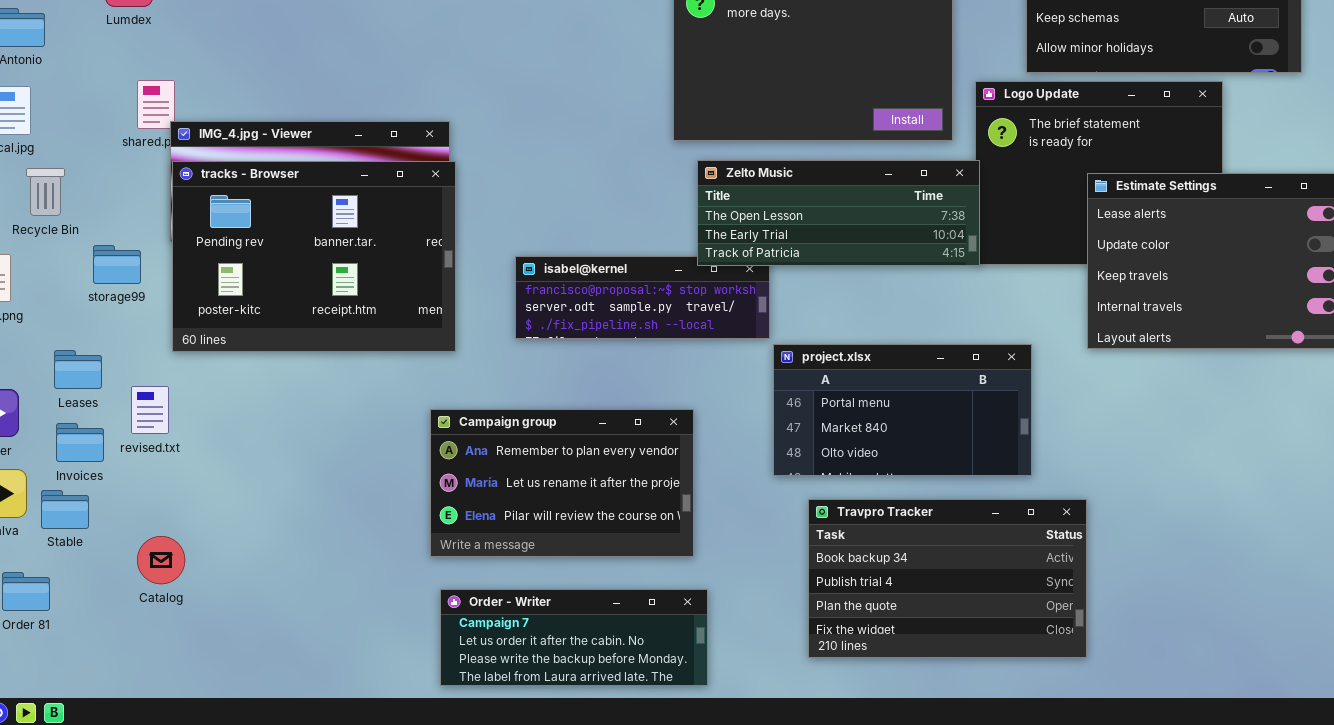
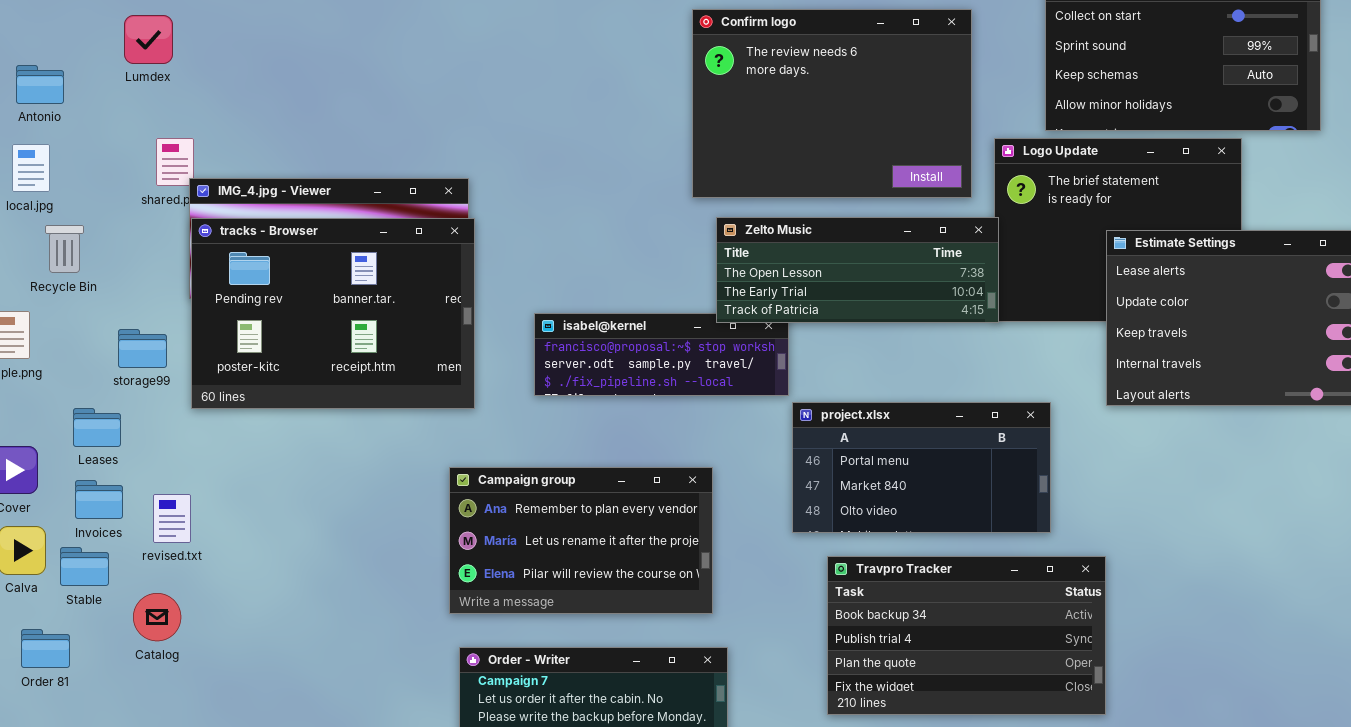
storage99: [93,245,141,284] -> [118,329,167,368], moved
revised.txt: [131,386,169,434] -> [153,494,191,543], moved
Catalog: [137,536,185,584] -> [133,593,181,641], moved

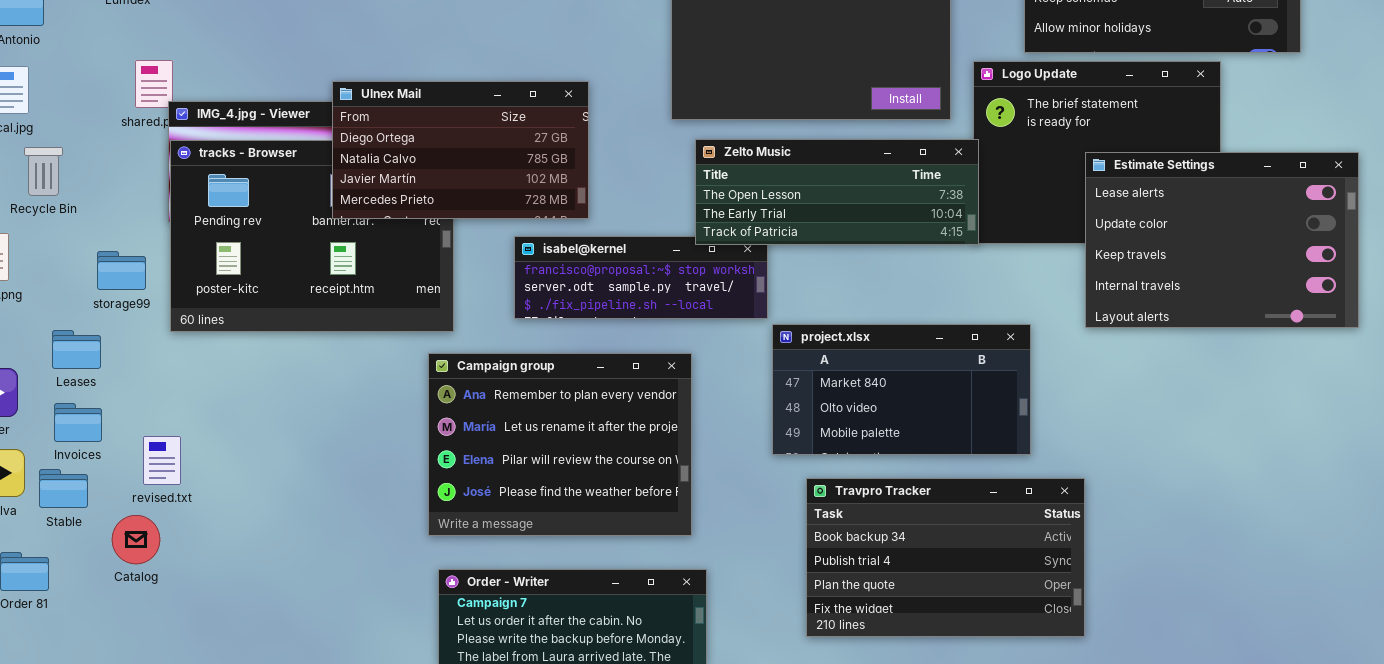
Ulnex Mail: none -> [332,81,589,219], opened
project.xlsx: [792,402,1051,533] -> [772,324,1031,455], scrolled down 1 row
Campaign group: [449,467,713,614] -> [428,353,692,536], resized
revised.txt: [153,494,191,543] -> [143,436,181,485], moved

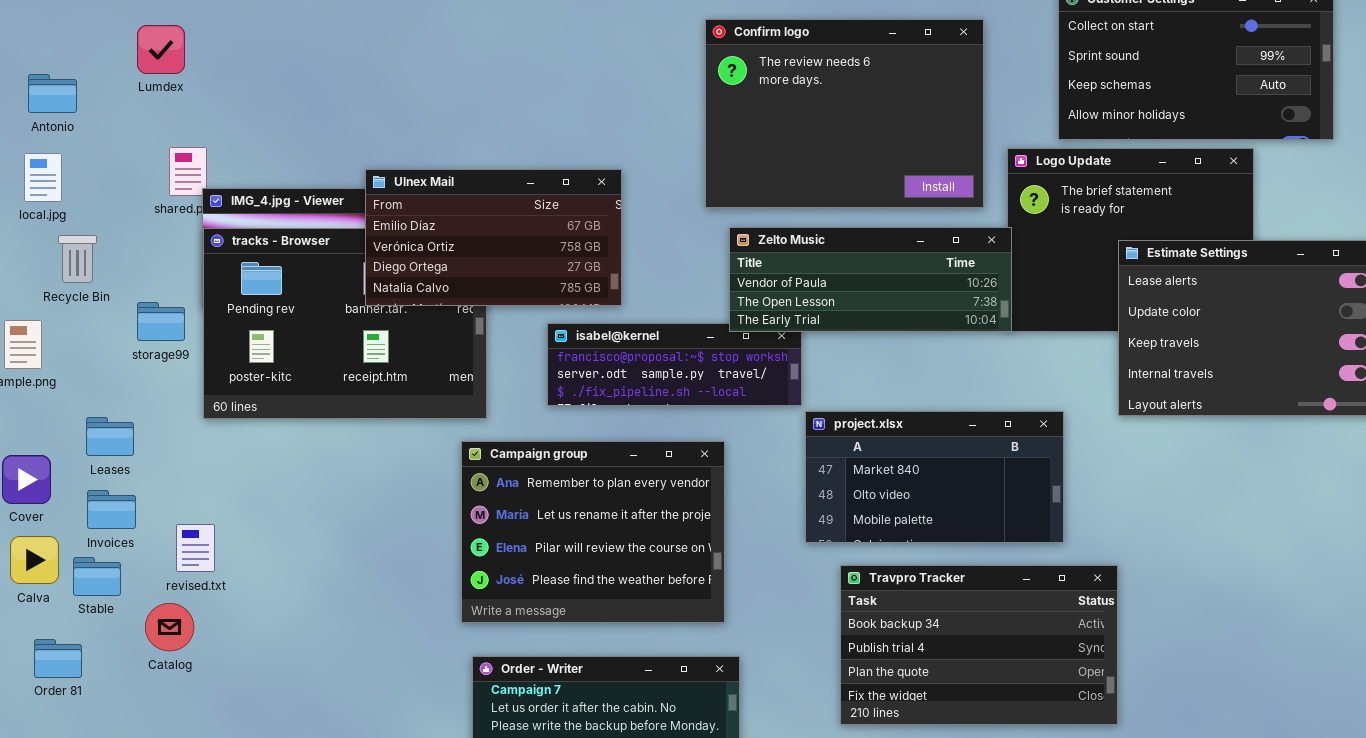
Ulnex Mail: [332,81,589,219] -> [365,169,622,306], scrolled up 2 rows
Zelto Music: [695,139,979,245] -> [729,227,1012,332], scrolled up 1 row
storage99: [97,251,146,290] -> [137,302,185,341], moved

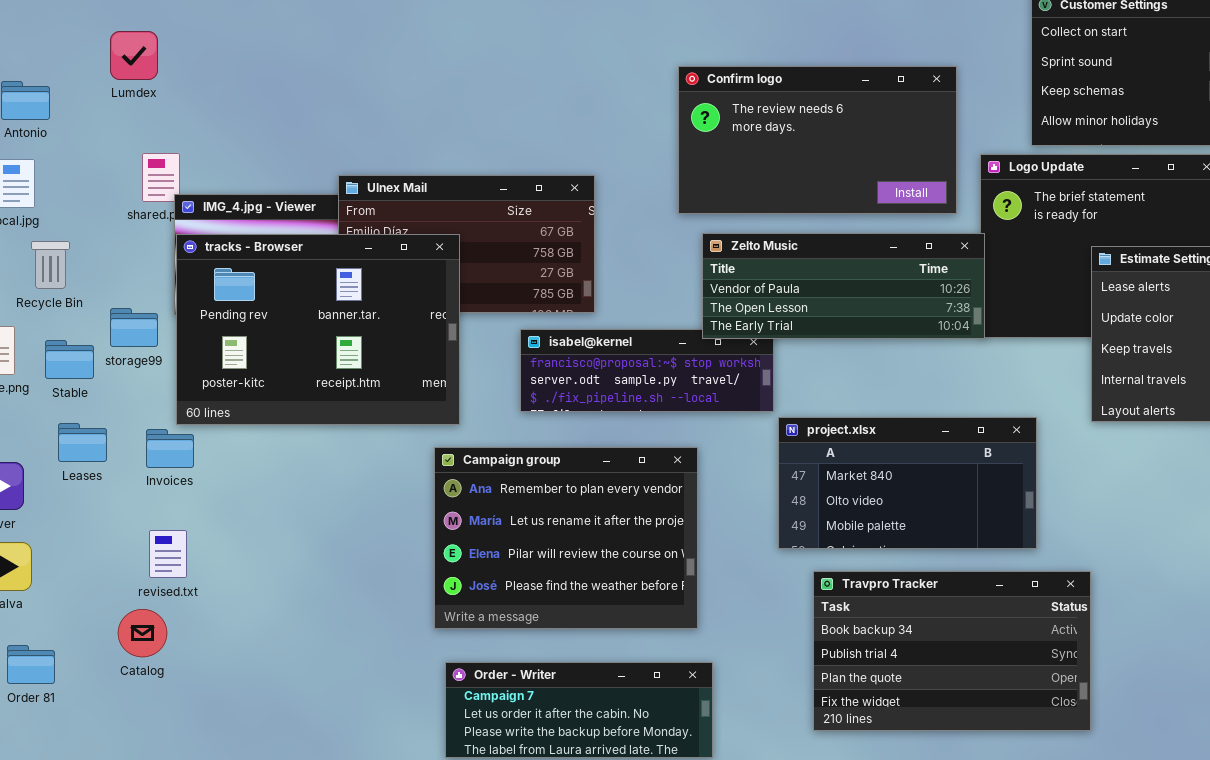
Confirm logo: [705,19,984,208] -> [678,66,957,214], resized
tracks - Browser: [203,228,487,419] -> [176,234,460,425], raised
Invoices: [87,490,136,529] -> [146,429,194,468], moved
Stable: [73,557,121,596] -> [45,340,94,379], moved

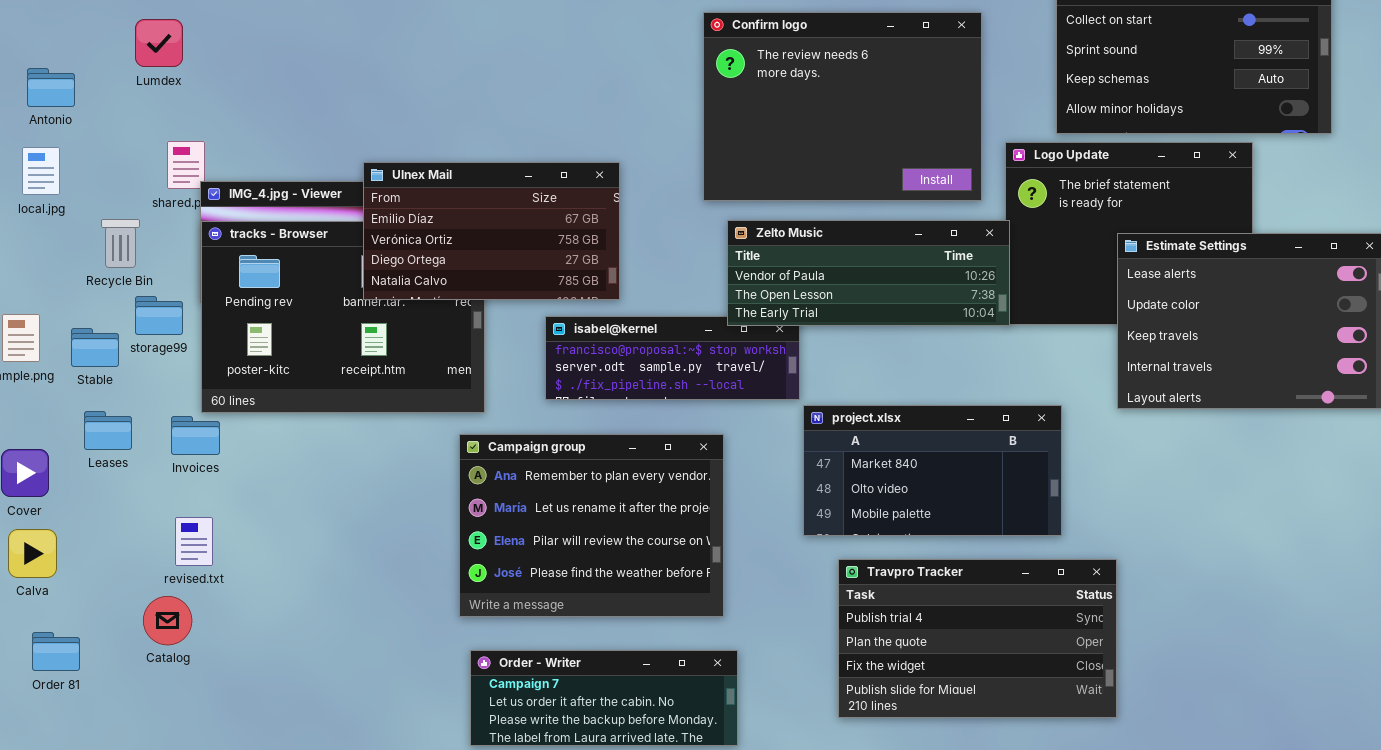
Confirm logo: [678,66,957,214] -> [703,12,982,201], resized
Ulnex Mail: [338,175,595,313] -> [363,162,620,300], raised
Recycle Bin: [31,241,70,289] -> [101,219,140,268], moved
Travpro Tracker: [813,571,1091,731] -> [838,559,1117,718], scrolled down 1 row

